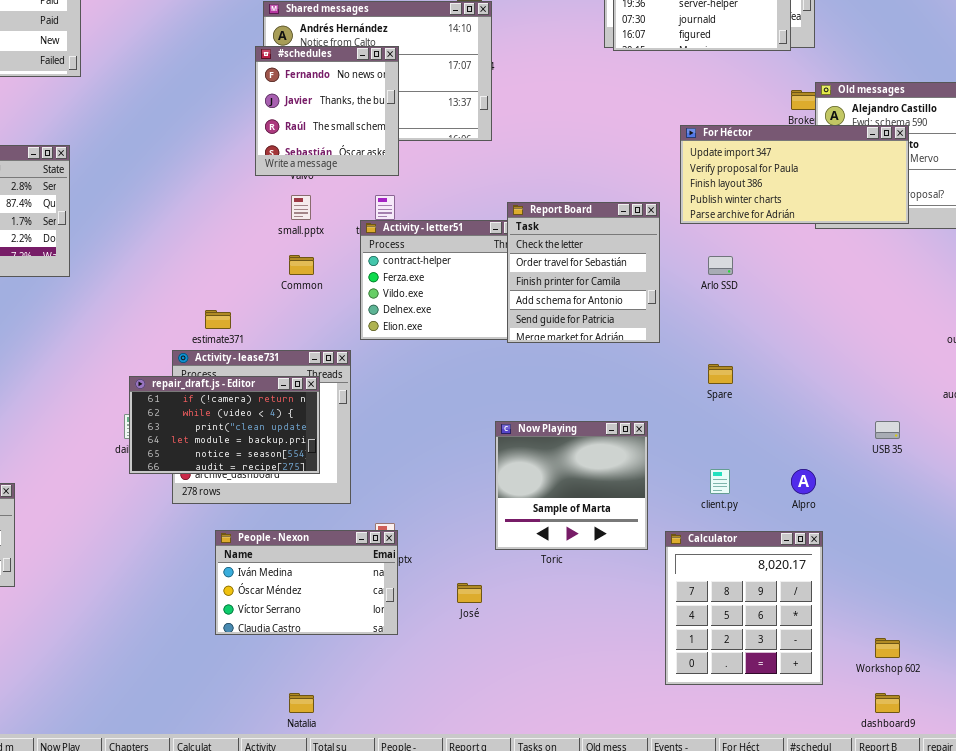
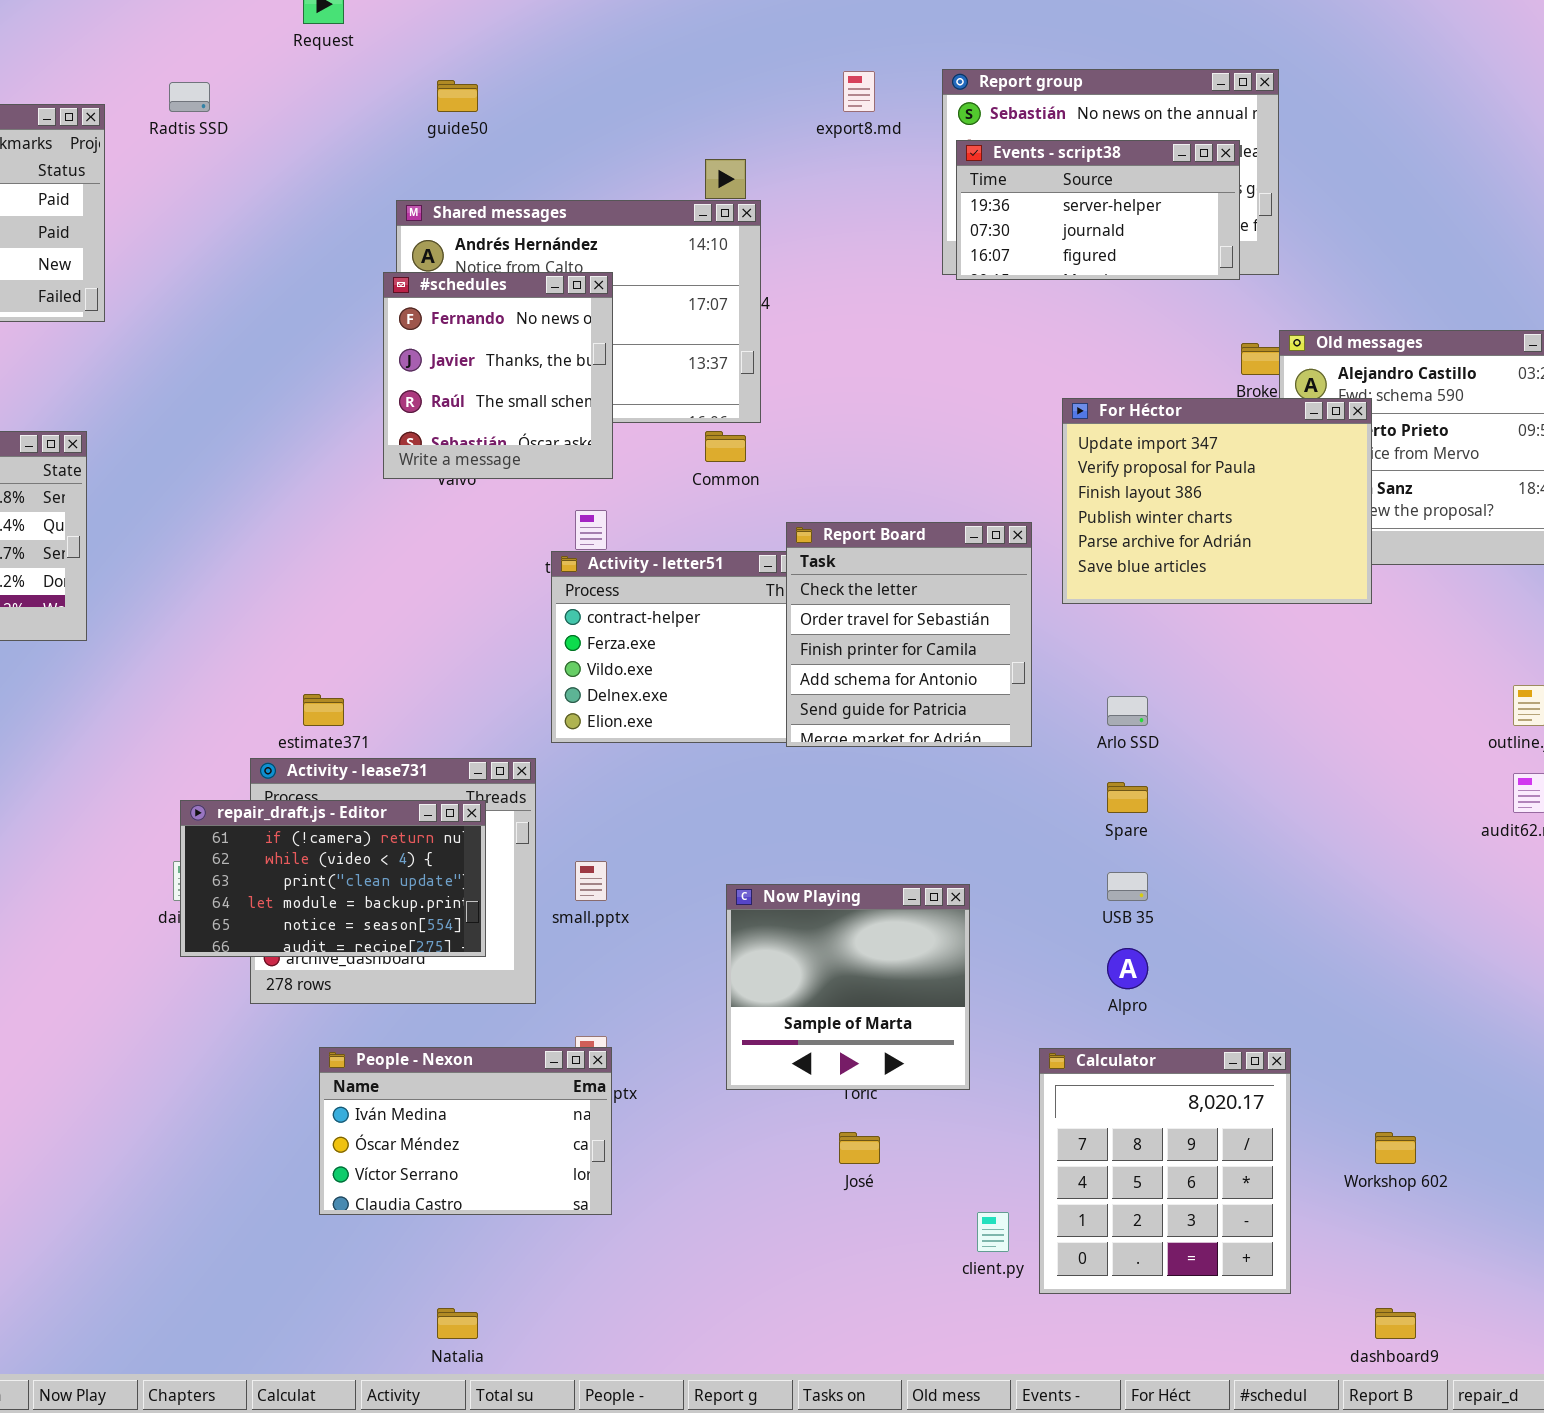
For Héctor: [680,125,909,224] -> [1062,398,1372,604], resized
small.pptx: [291,195,311,220] -> [575,861,607,901], moved
Common: [289,255,314,275] -> [705,431,746,462], moved
Arlo SSD: [708,256,733,275] -> [1107,696,1148,726], moved
USB 35: [875,421,900,439] -> [1107,872,1148,901], moved
Now Playing: [495,421,648,550] -> [726,884,970,1090], moved
client.py: [710,469,730,494] -> [977,1212,1009,1252], moved
Alpro: [791,469,816,494] -> [1107,948,1148,989], moved
José: [457,583,482,603] -> [839,1132,880,1164], moved
Workshop 602: [875,638,900,658] -> [1375,1132,1416,1164], moved

